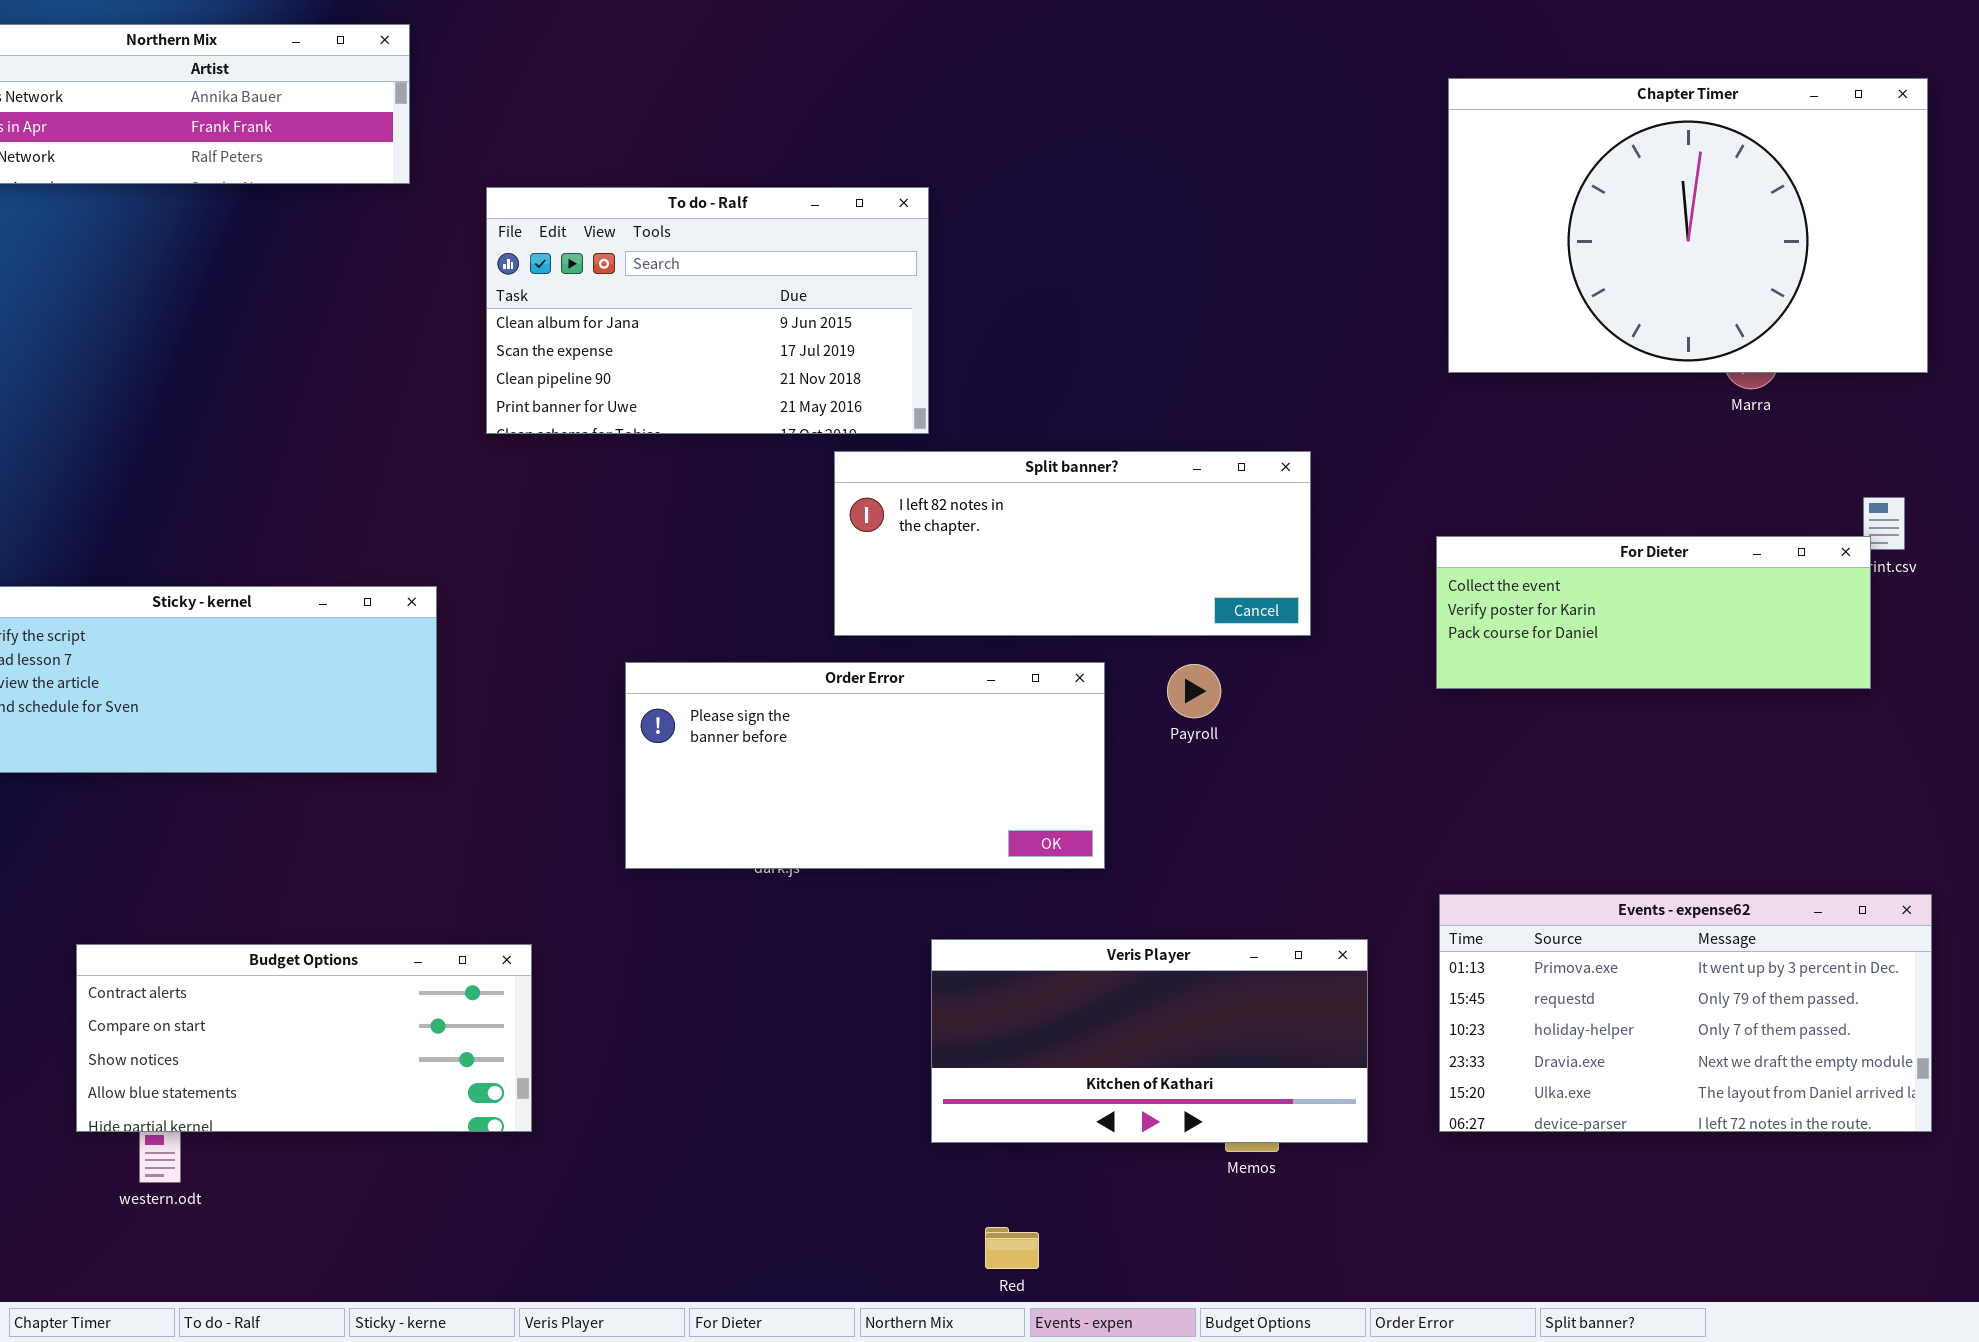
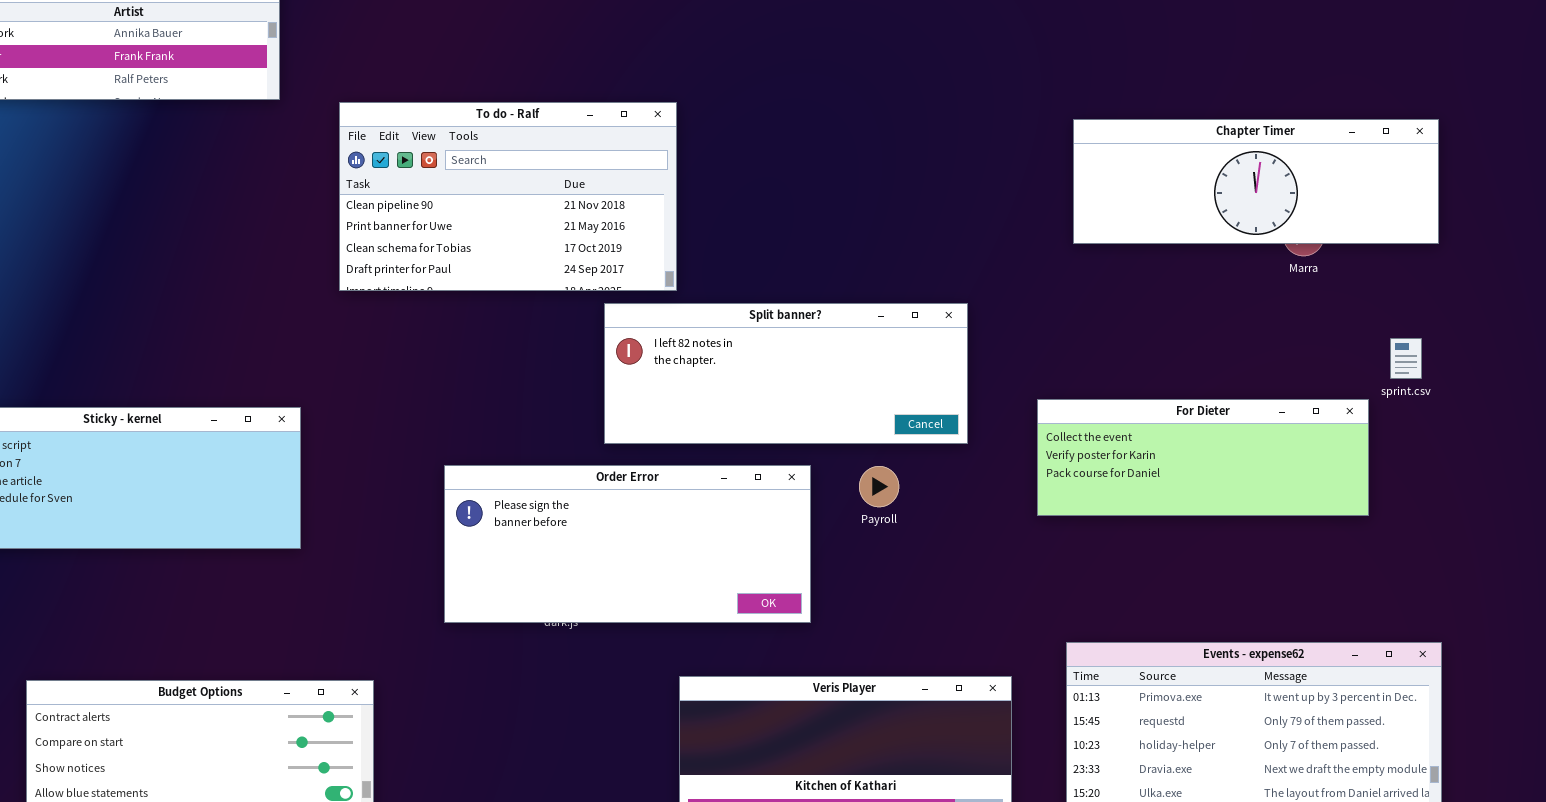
Chapter Timer: [1448,78,1928,373] -> [1073,119,1439,244], resized
To do - Ralf: [486,187,929,434] -> [339,102,677,291], scrolled down 2 rows
For Dieter: [1436,536,1871,689] -> [1037,399,1369,516], moved

